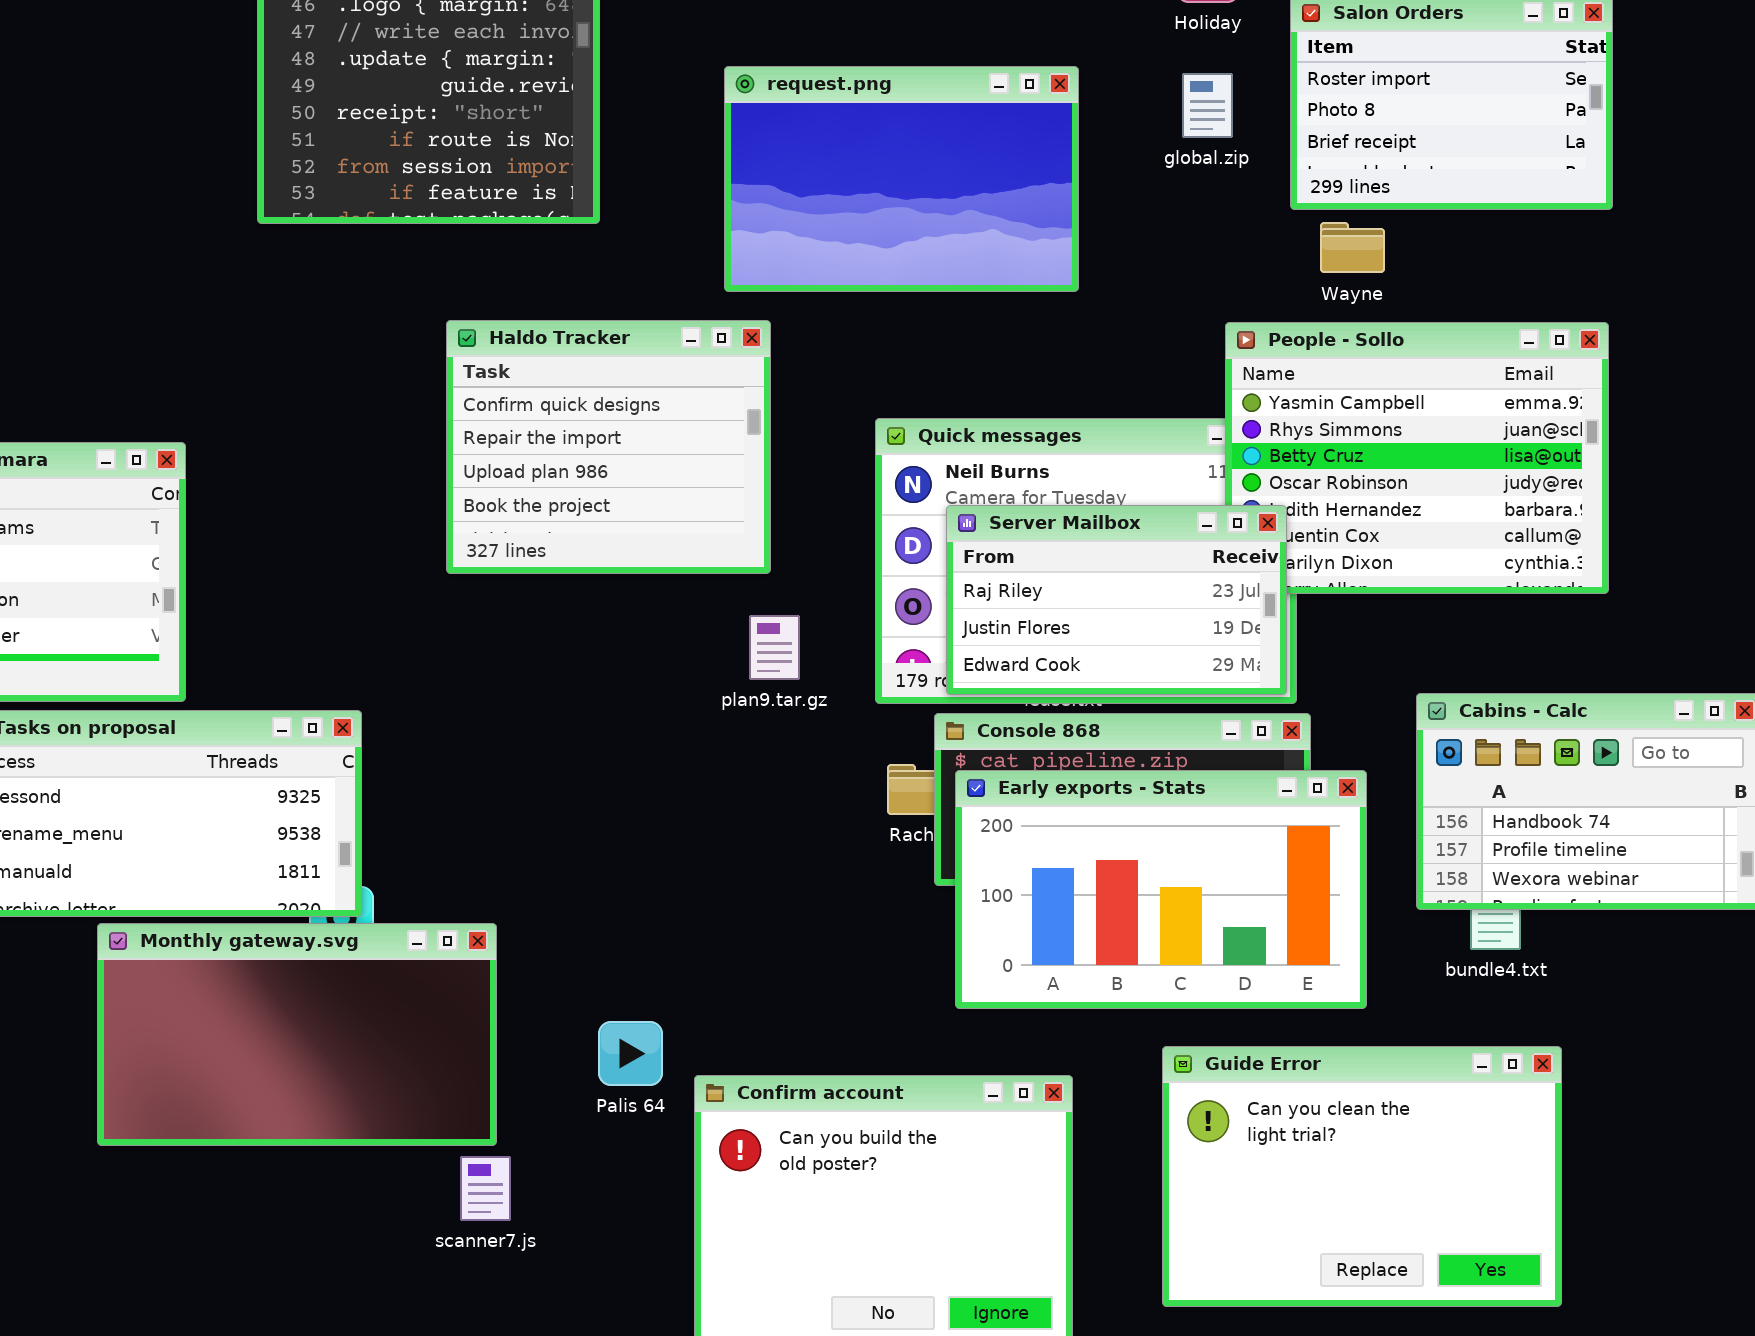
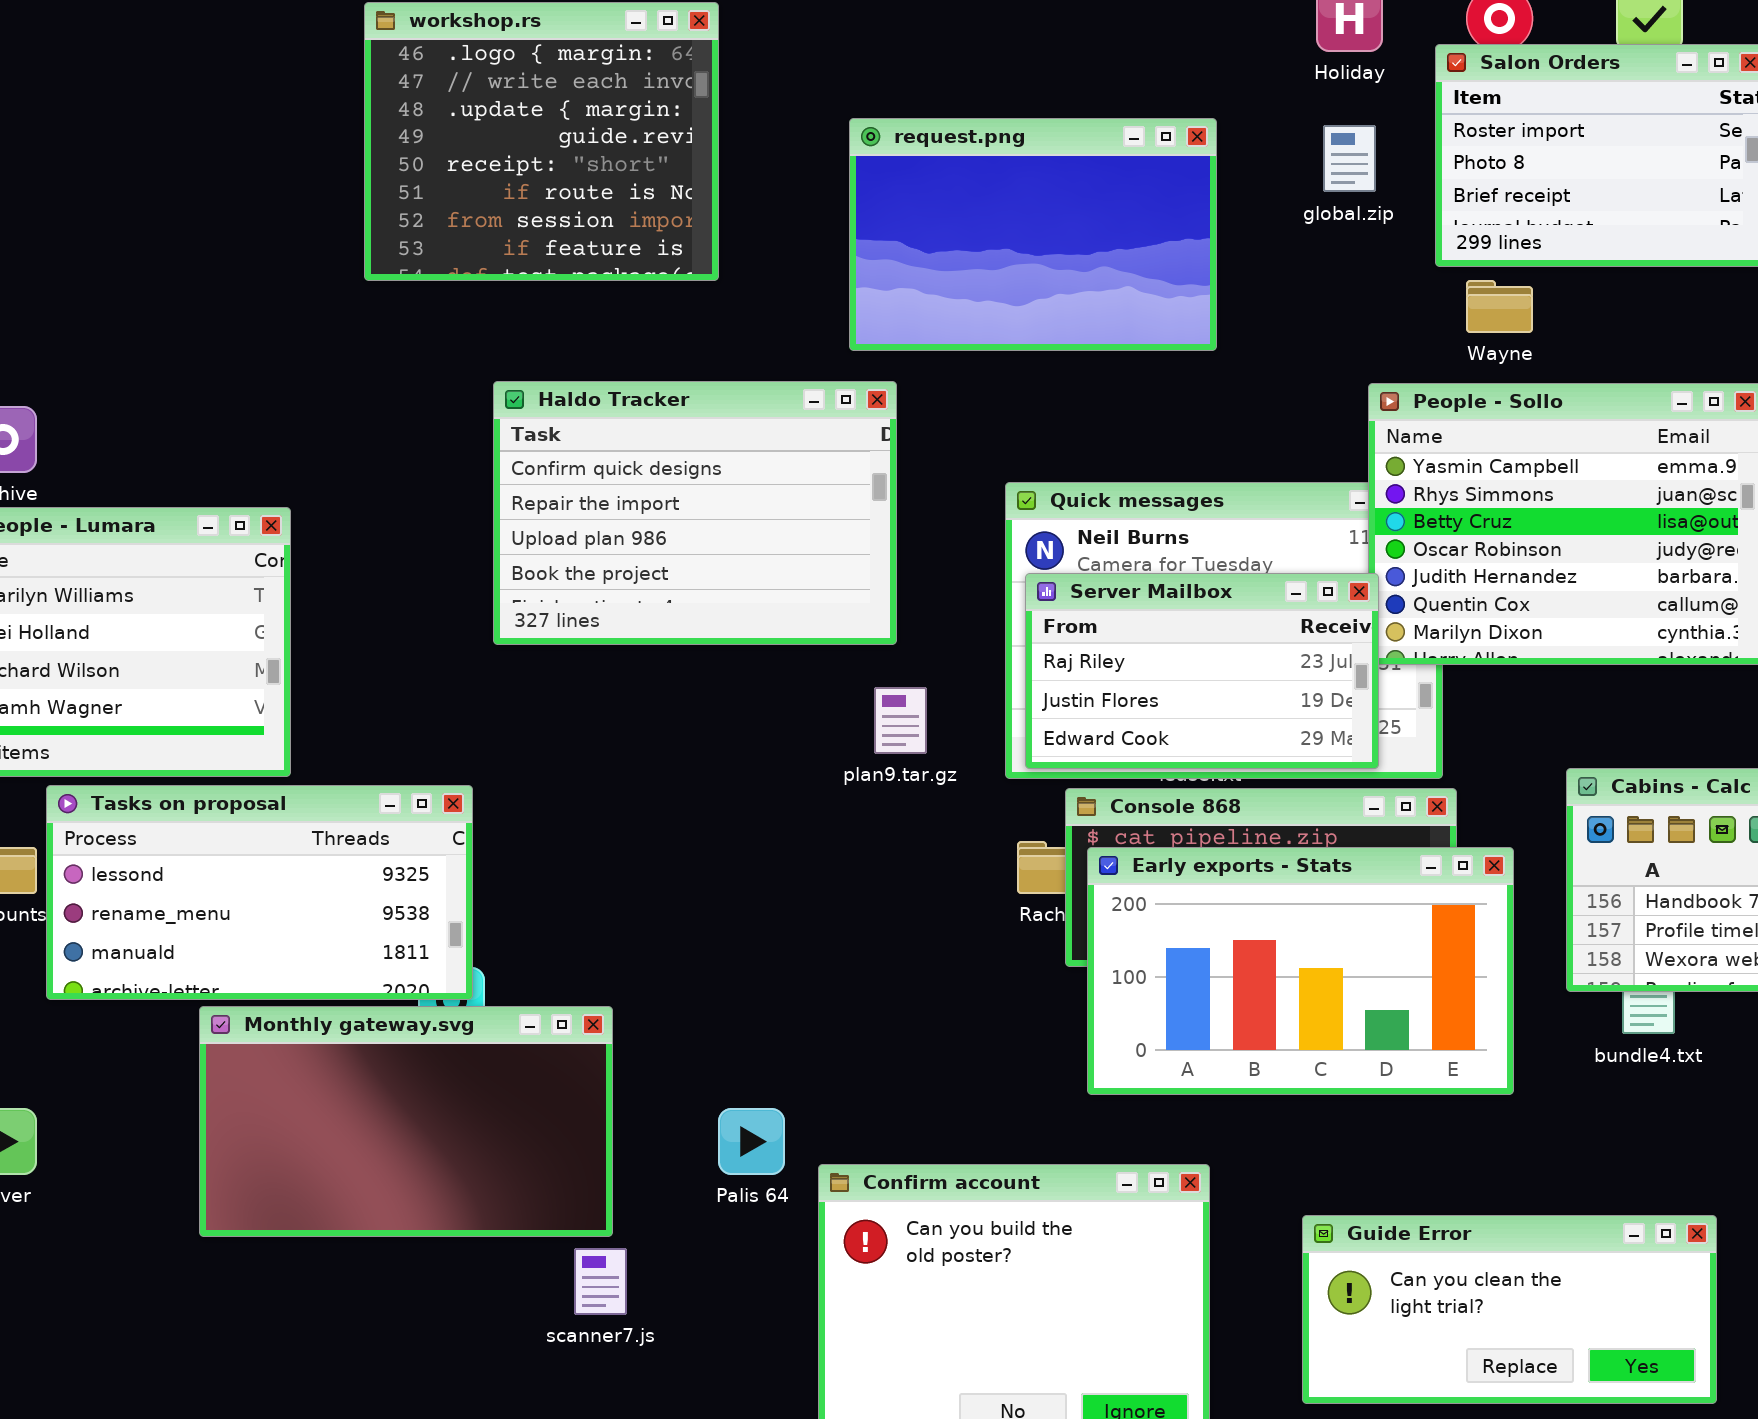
Haldo Tracker: [446,320,771,574] -> [493,381,897,645], resized
Server Mailbox: [946,505,1287,695] -> [1025,573,1379,769], moved
Guide Error: [1162,1046,1562,1307] -> [1302,1215,1717,1404], resized

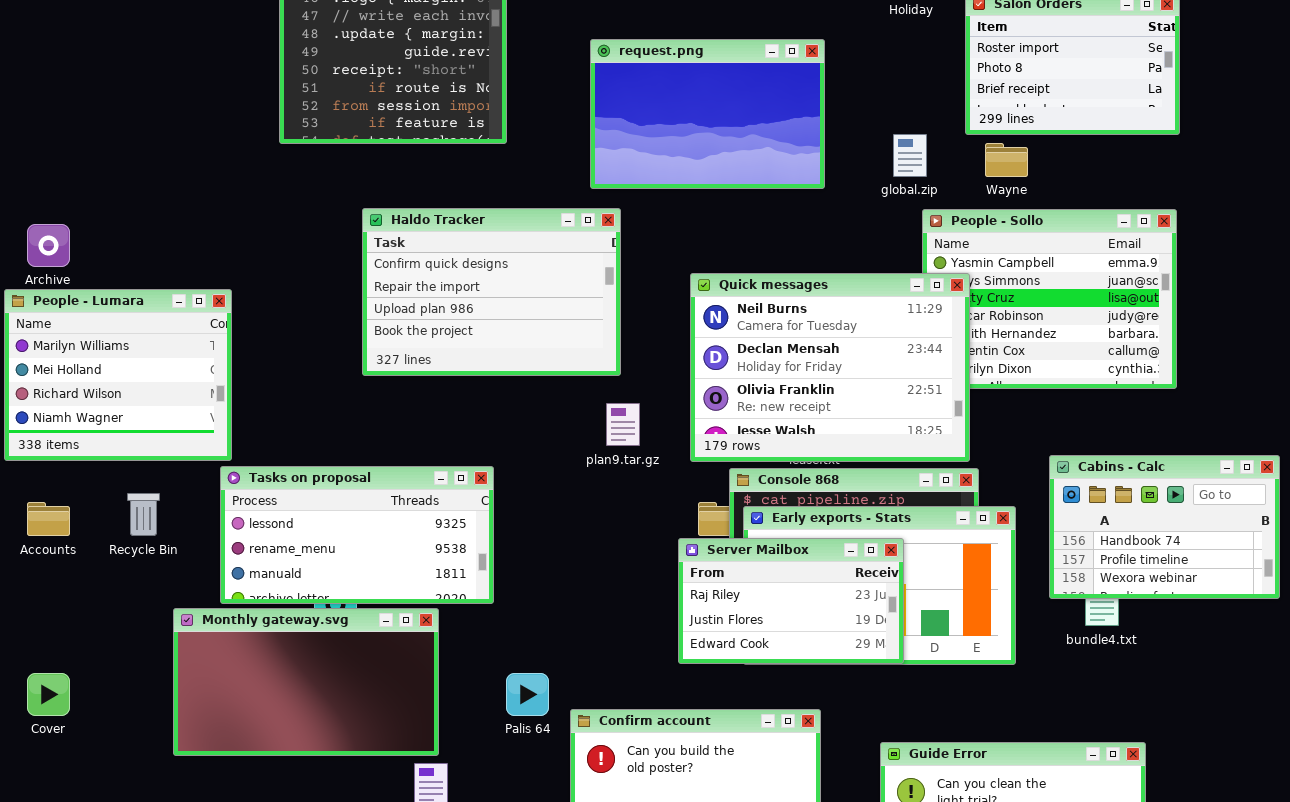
global.zip: [1323,125,1376,192] -> [893,134,927,177], moved
Quick messages: [1005,482,1443,779] -> [690,273,970,462], raised
Server Mailbox: [1025,573,1379,769] -> [678,538,904,664], moved
Tasks on proposal: [46,785,473,1000] -> [220,466,494,604], moved

